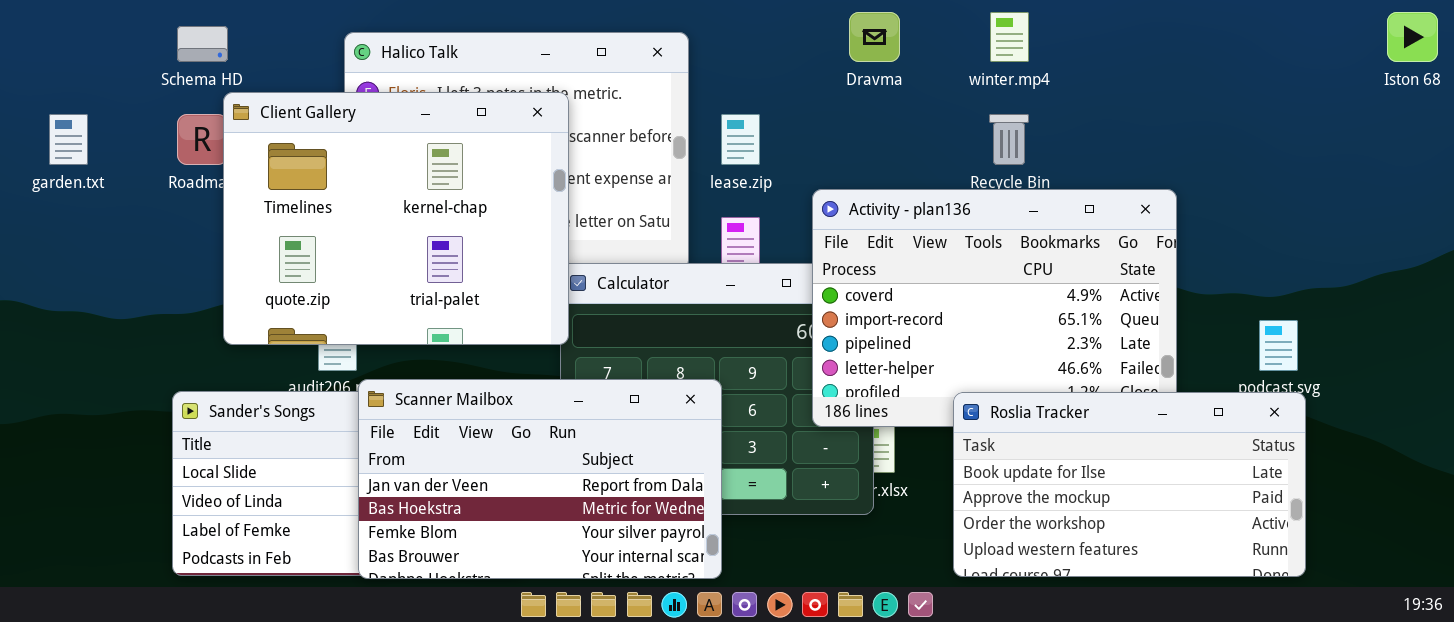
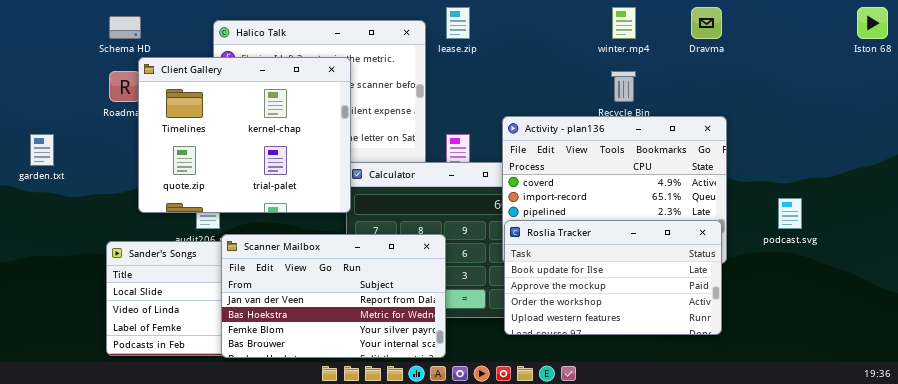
Dravma: [849,12,900,62] -> [691,7,722,39], moved
garden.txt: [49,114,88,165] -> [30,134,54,166], moved
lease.zip: [721,114,760,165] -> [446,7,470,39], moved
Roslia Tracker: [953,392,1306,577] -> [504,220,722,335], moved

